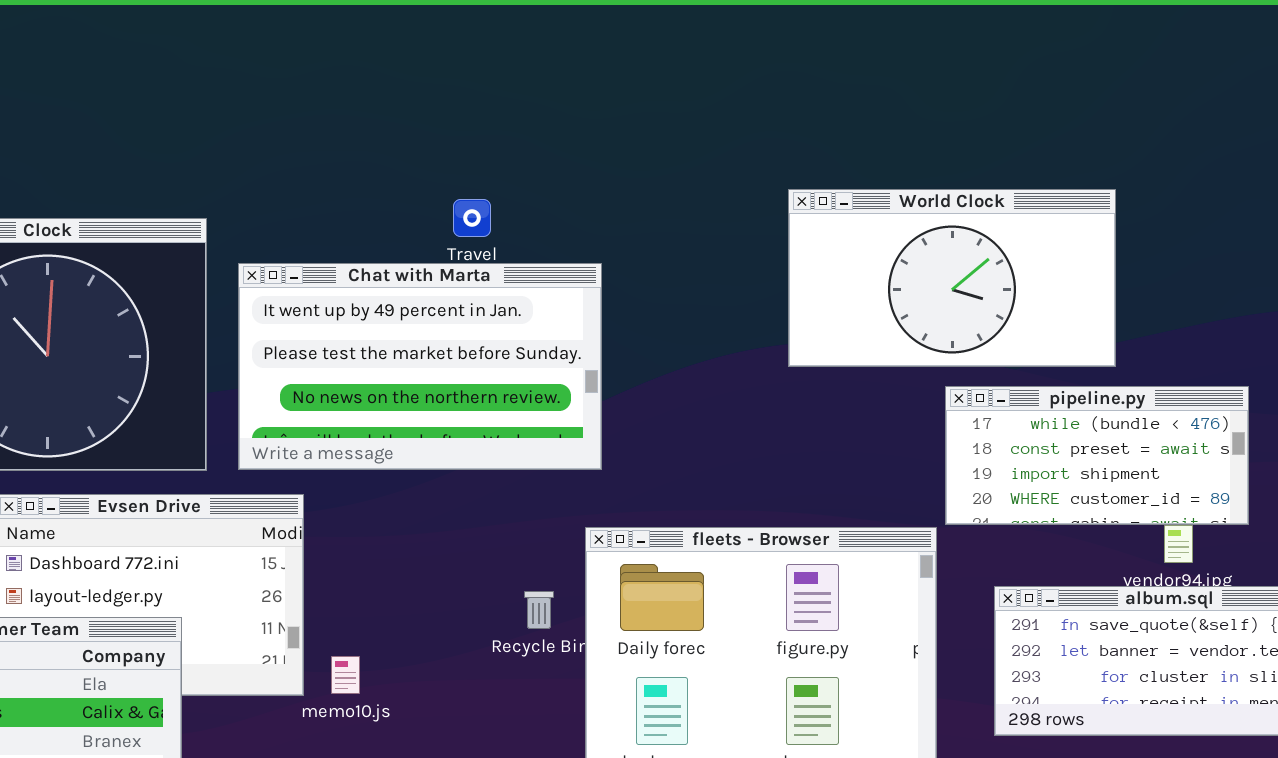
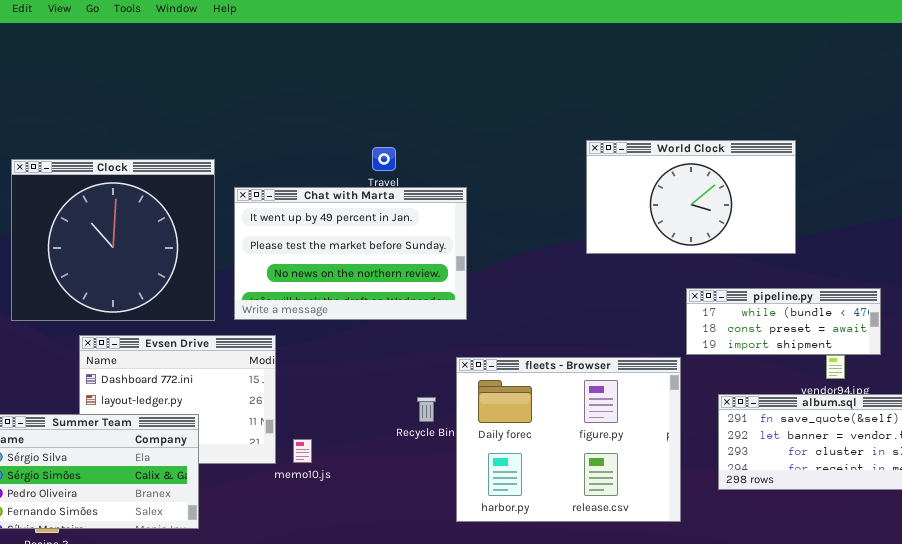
pipeline.py: [945,386,1249,525] -> [686,288,881,355], resized

